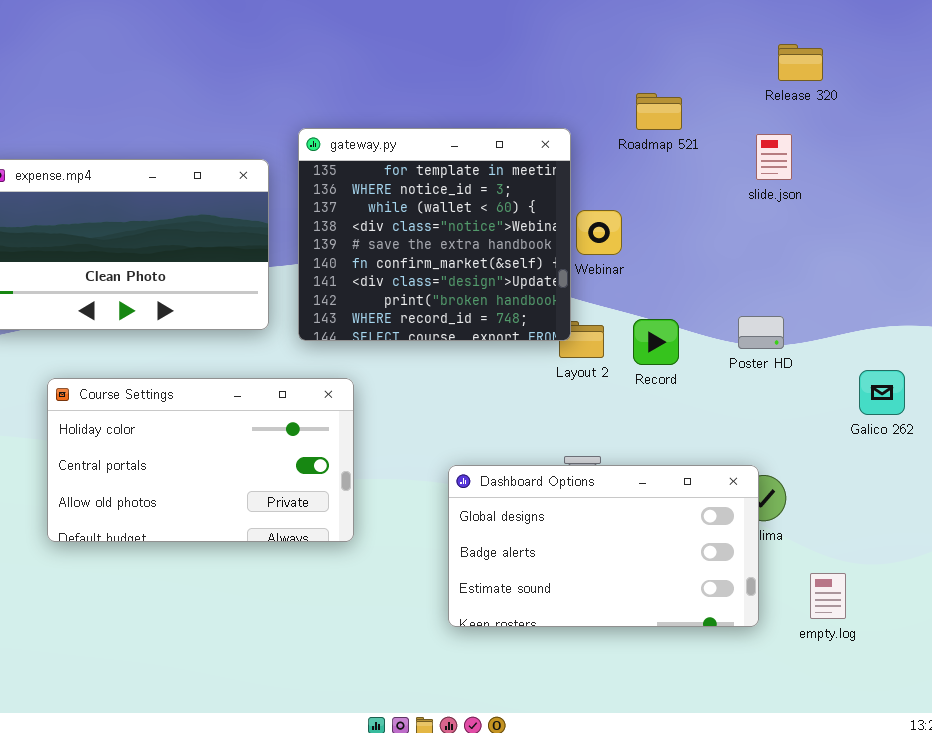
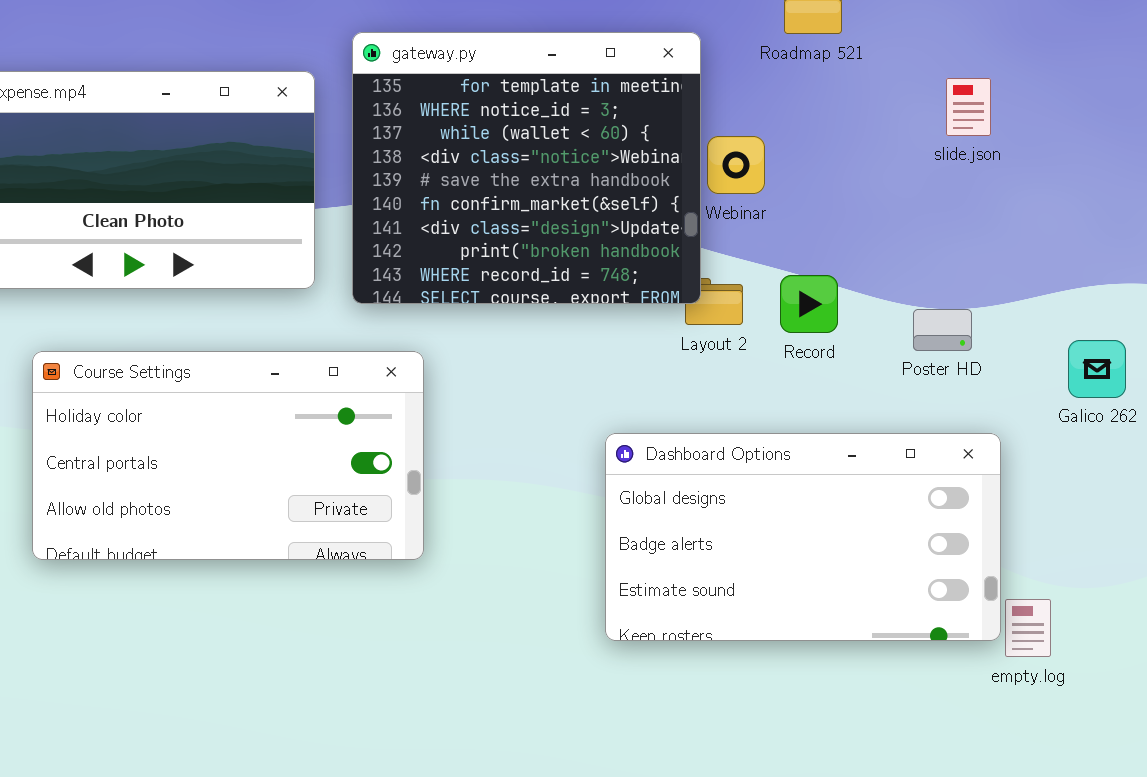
slide.json: [756,134,792,180] -> [946,78,991,136], moved
Poster HD: [738,316,784,349] -> [913,309,972,351], moved
Dashboard Options: [448,465,759,627] -> [605,433,1001,641], moved

